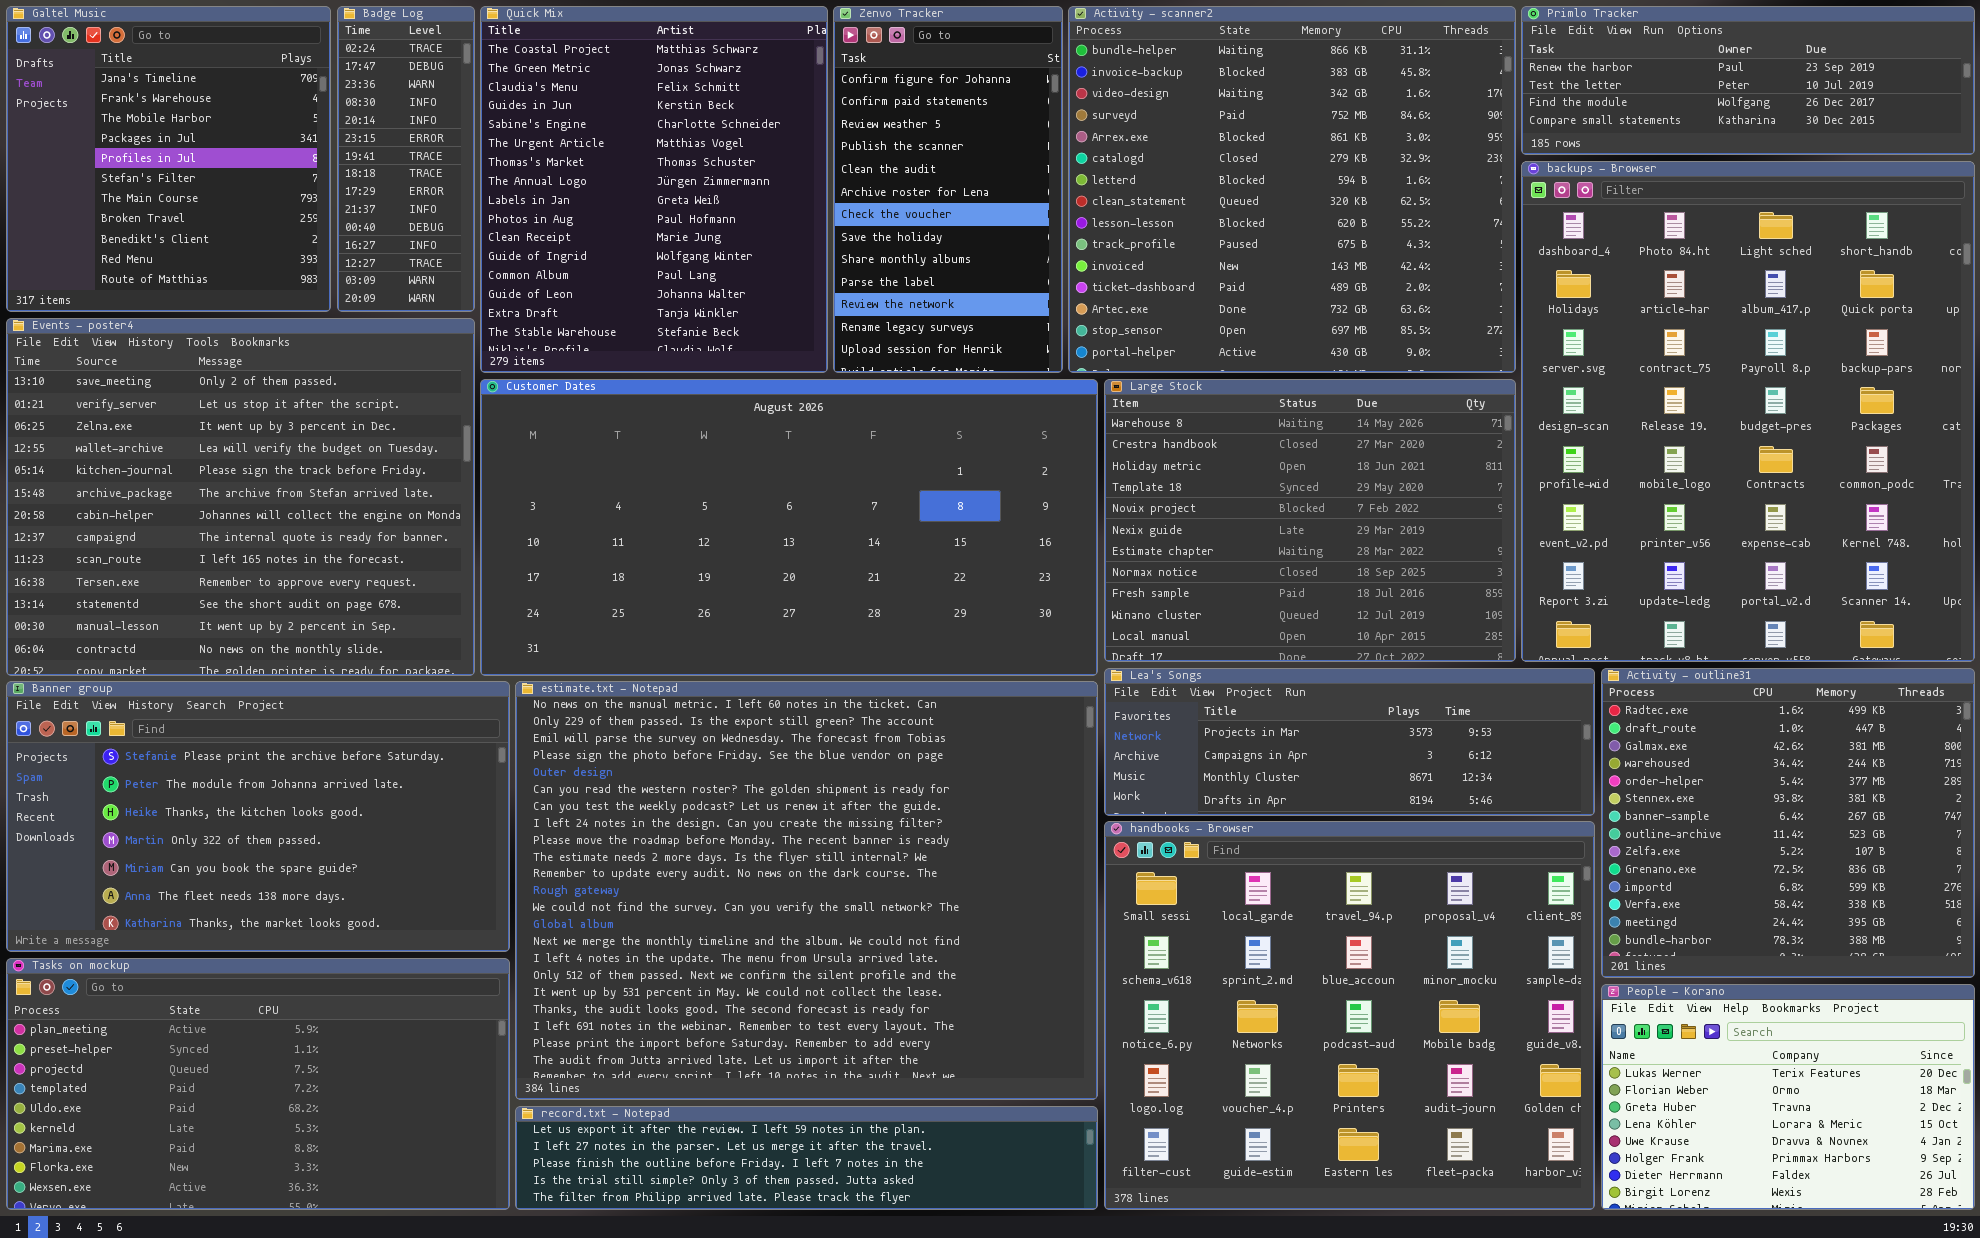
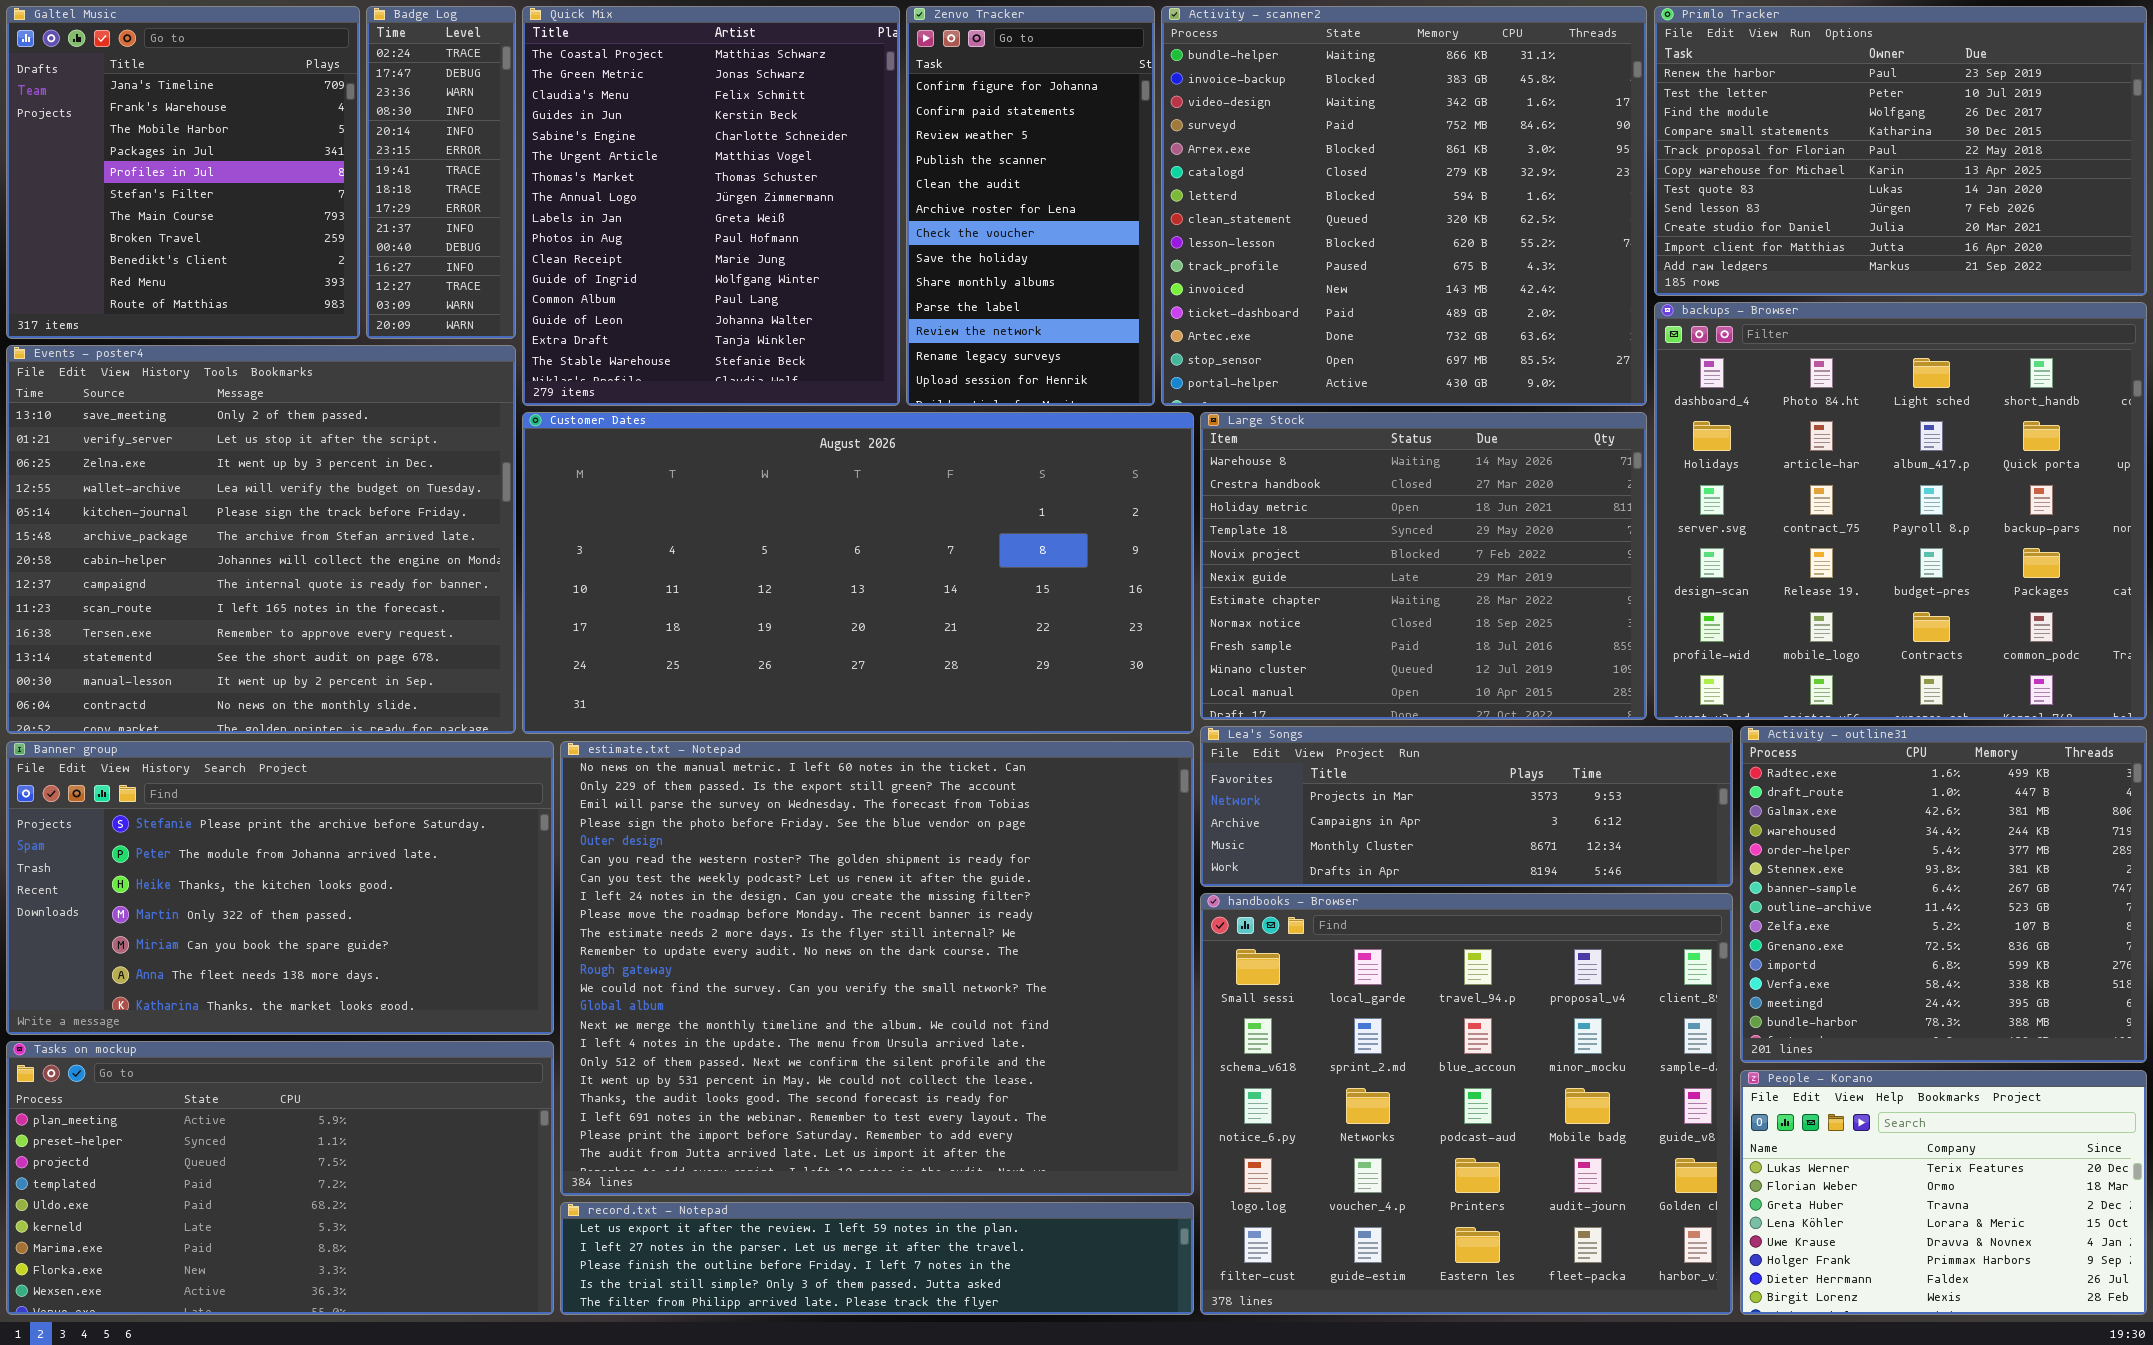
Primlo Tracker: [1521,6,1975,155] -> [1654,6,2147,296], resized
backups - Browser: [1521,161,1975,662] -> [1654,302,2147,720], resized

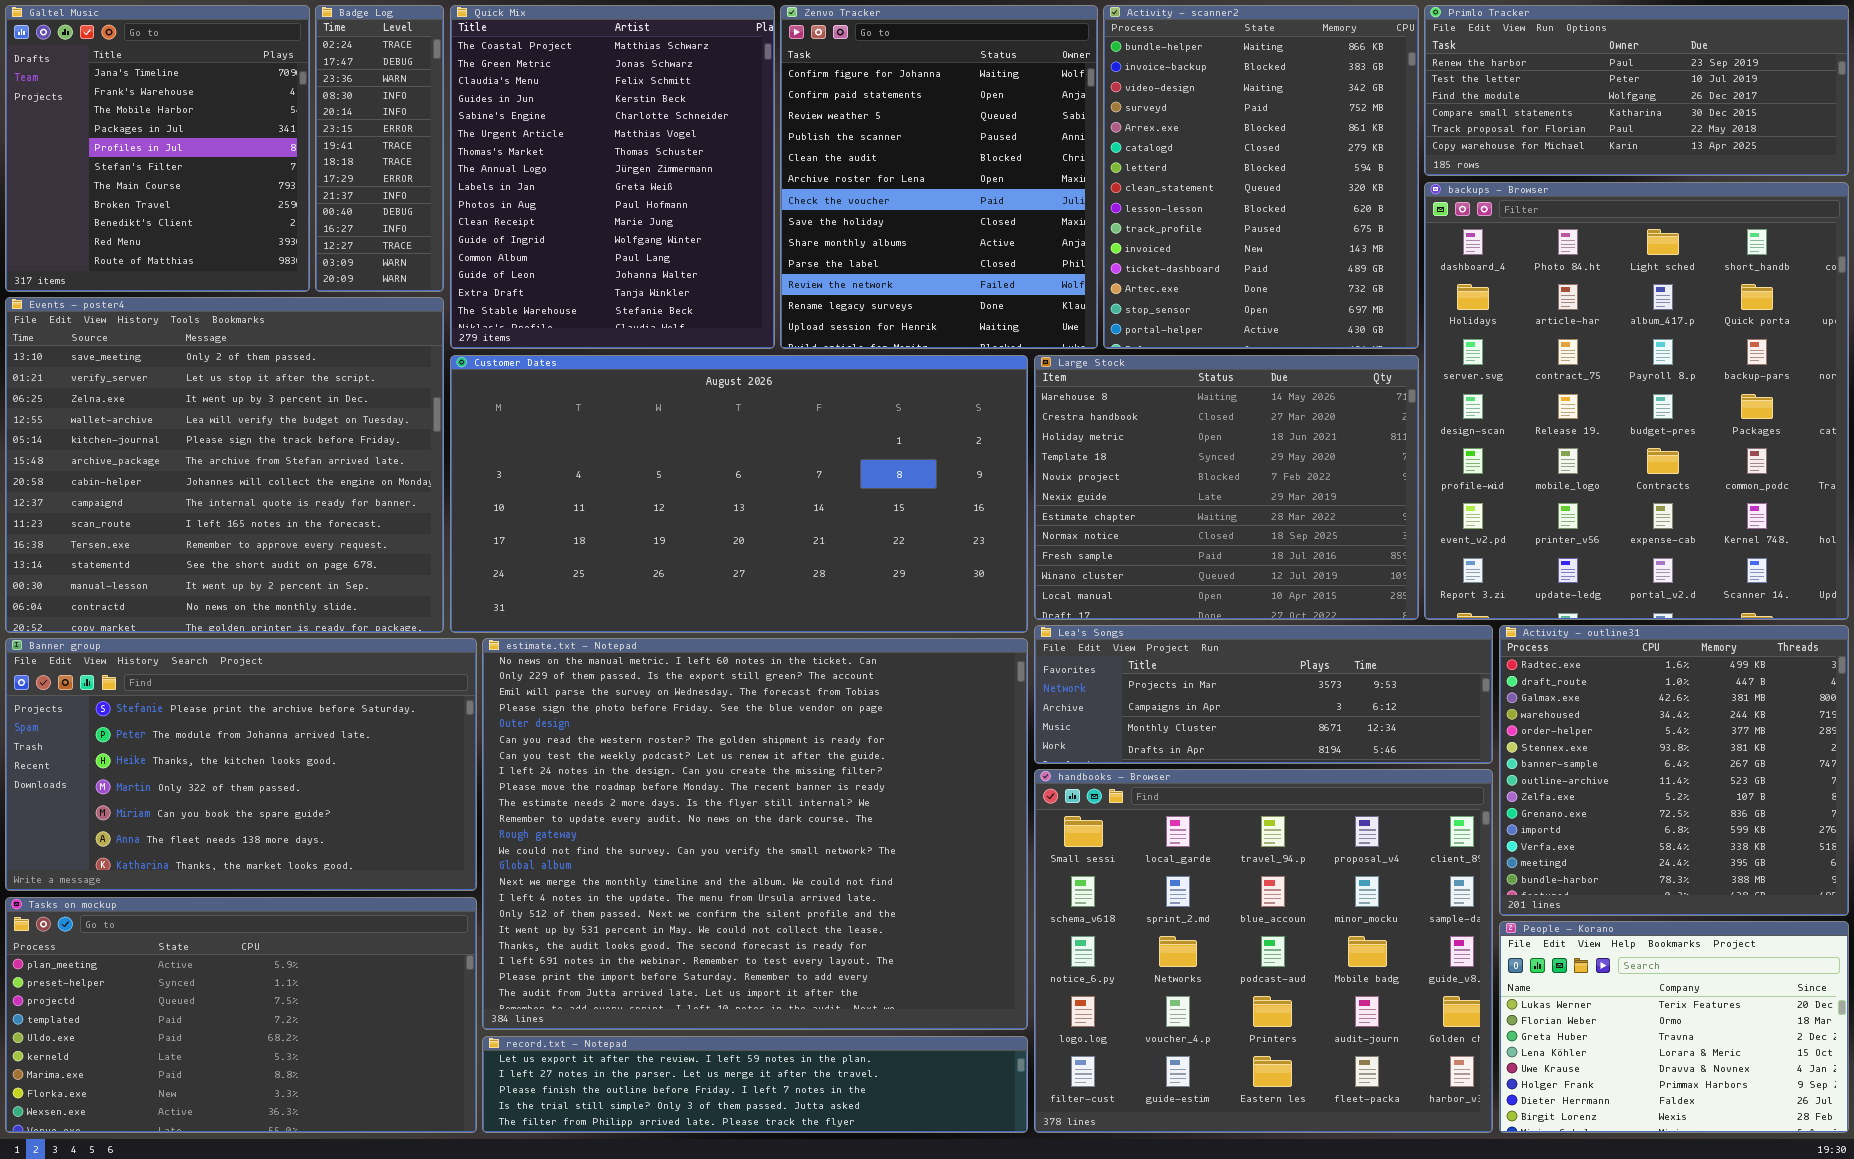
Zenvo Tracker: [906,6,1155,406] -> [780,5,1098,349], resized
Activity - scanner2: [1161,6,1647,406] -> [1103,5,1419,349], resized
Primlo Tracker: [1654,6,2147,296] -> [1424,5,1849,176], resized
backups - Browser: [1654,302,2147,720] -> [1424,182,1849,620], resized

